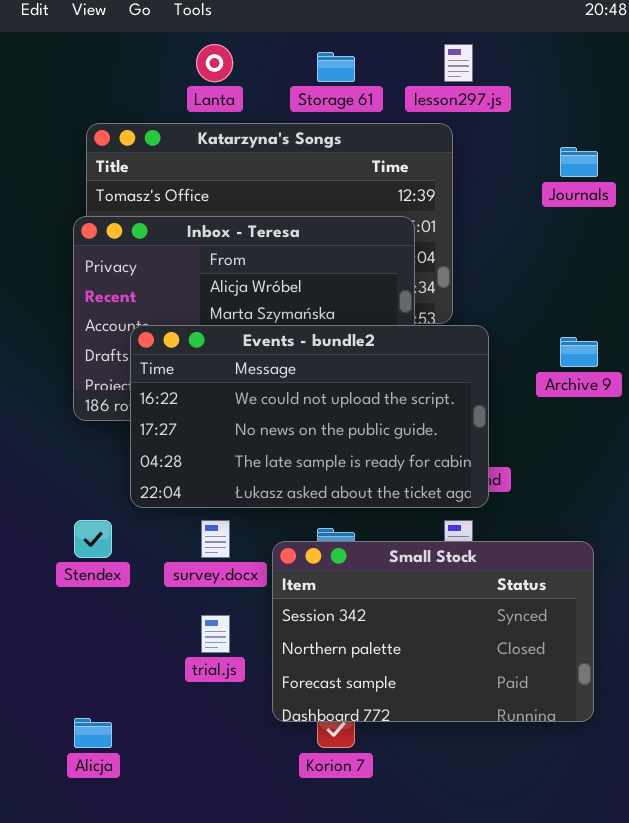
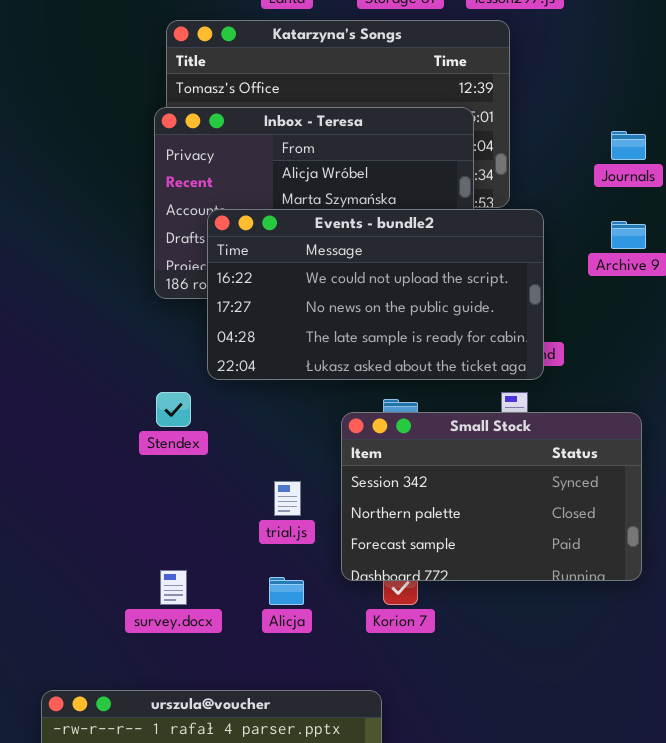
Journals: [560,147,598,177] -> [611,131,646,160], moved
survey.docx: [201,520,230,558] -> [160,570,187,605], moved
Alicja: [74,718,112,748] -> [269,577,304,605], moved

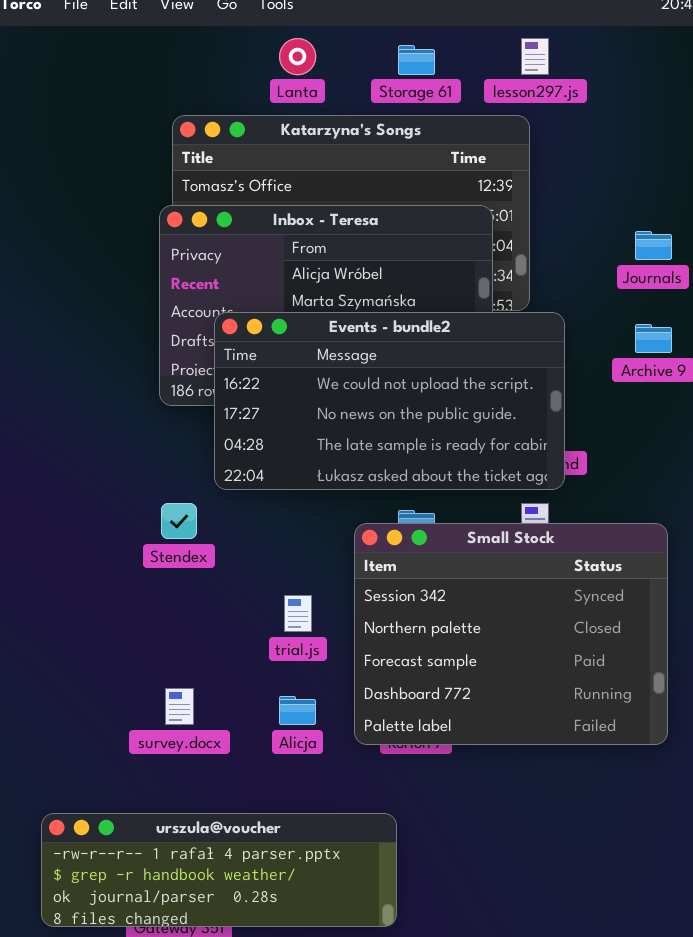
Small Stock: [341,412,642,581] -> [354,523,668,745], resized

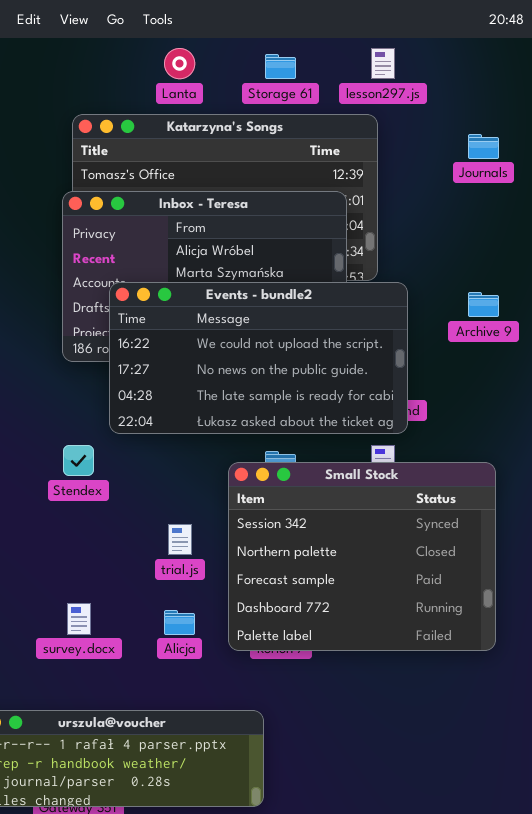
Journals: [635,231,672,260] -> [468,134,499,159], moved

